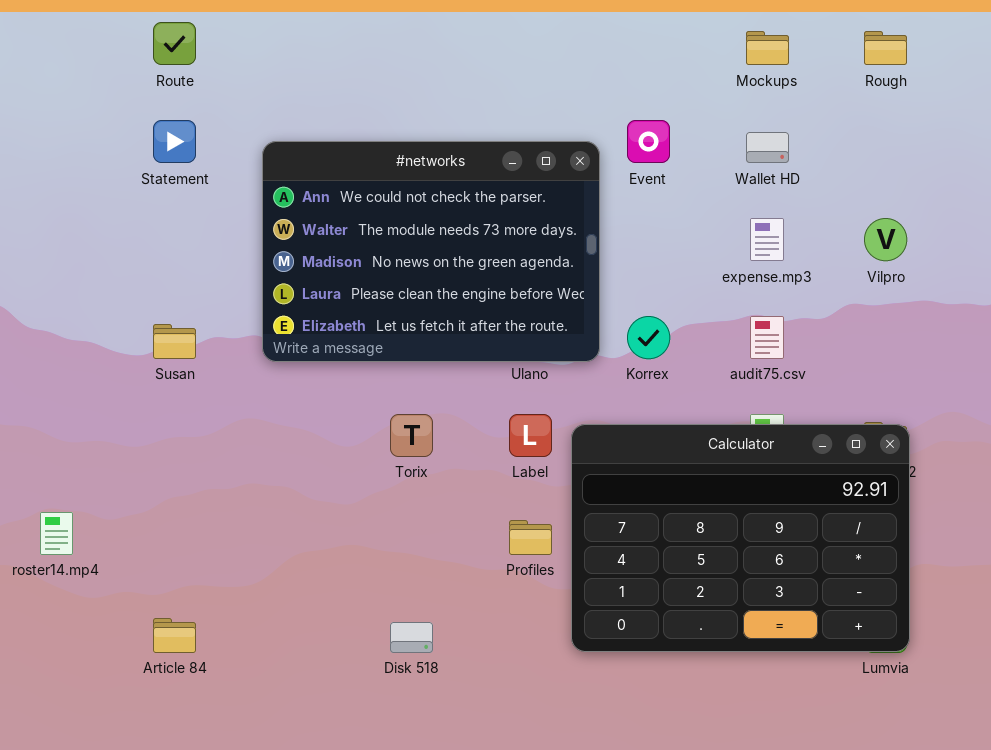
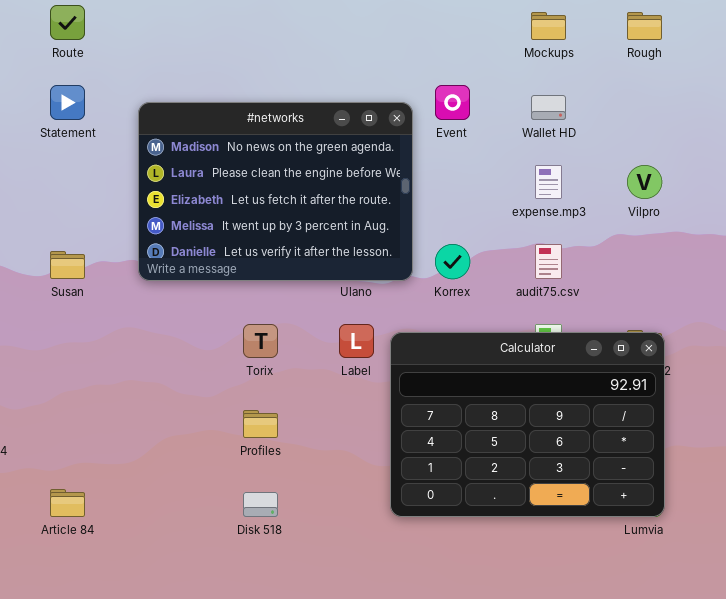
#networks: [262,141,600,362] -> [138,102,413,281], scrolled down 2 rows
Profiles: [509,520,552,555] -> [243,410,278,438], moved

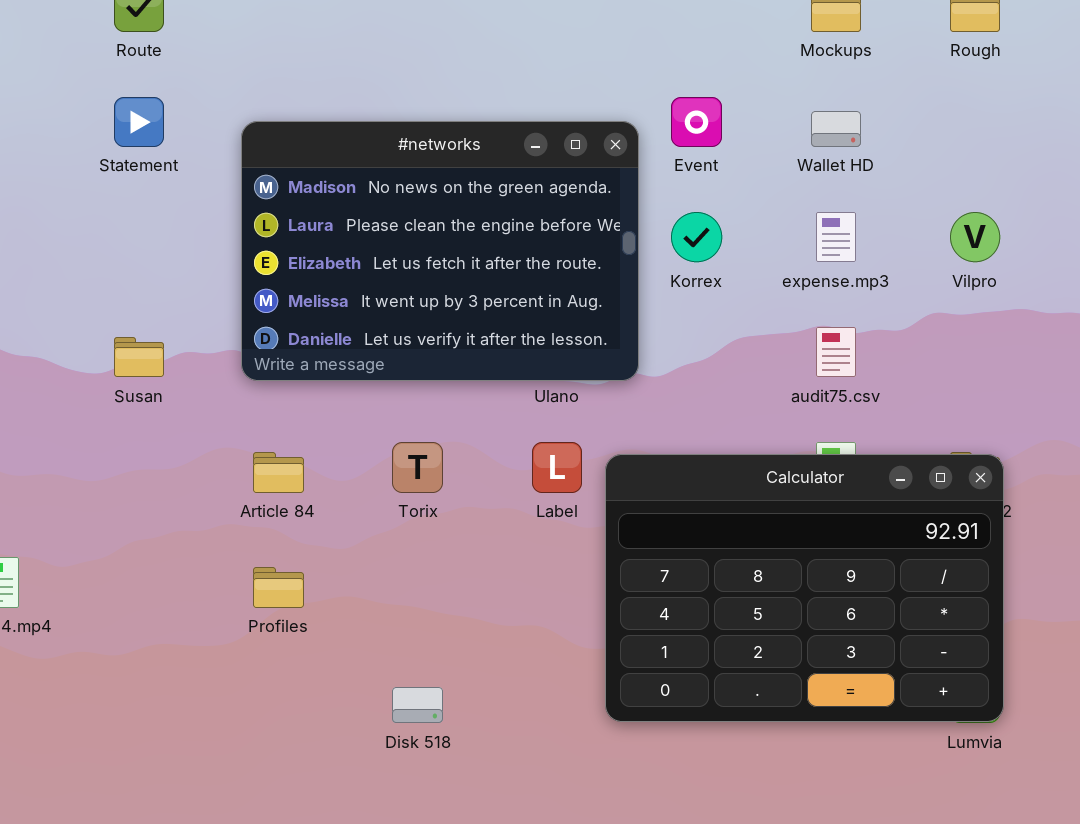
Korrex: [435,244,470,279] -> [671,212,722,262], moved
Profiles: [243,410,278,438] -> [253,567,304,608], moved
Article 84: [50,489,85,517] -> [253,452,304,493], moved

